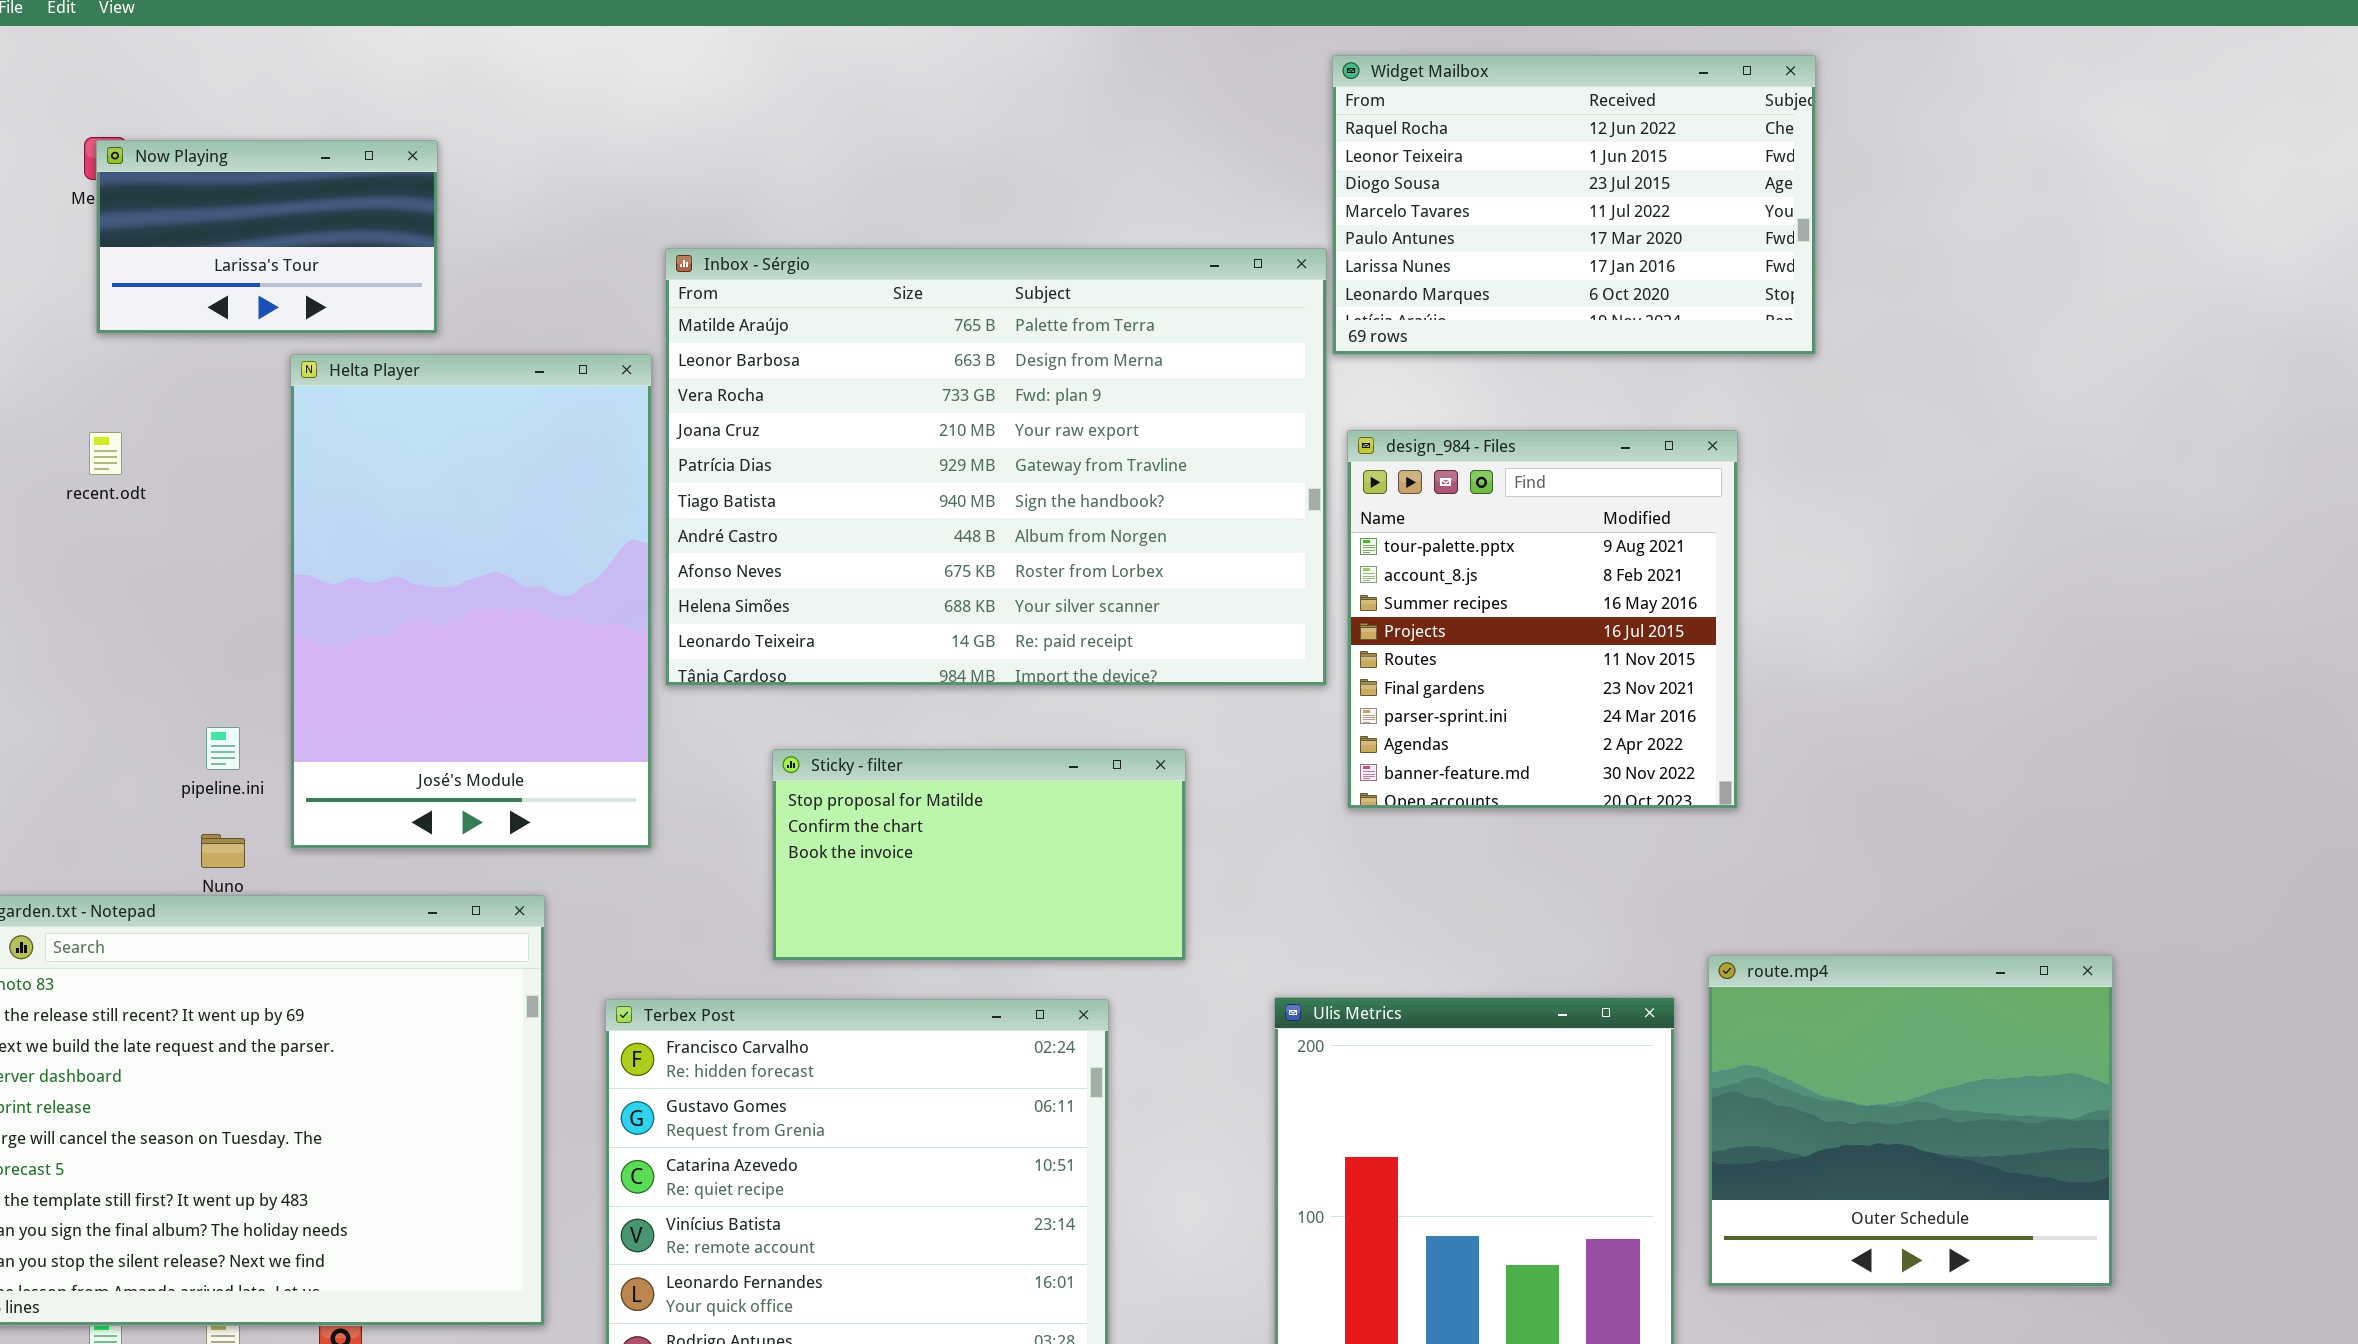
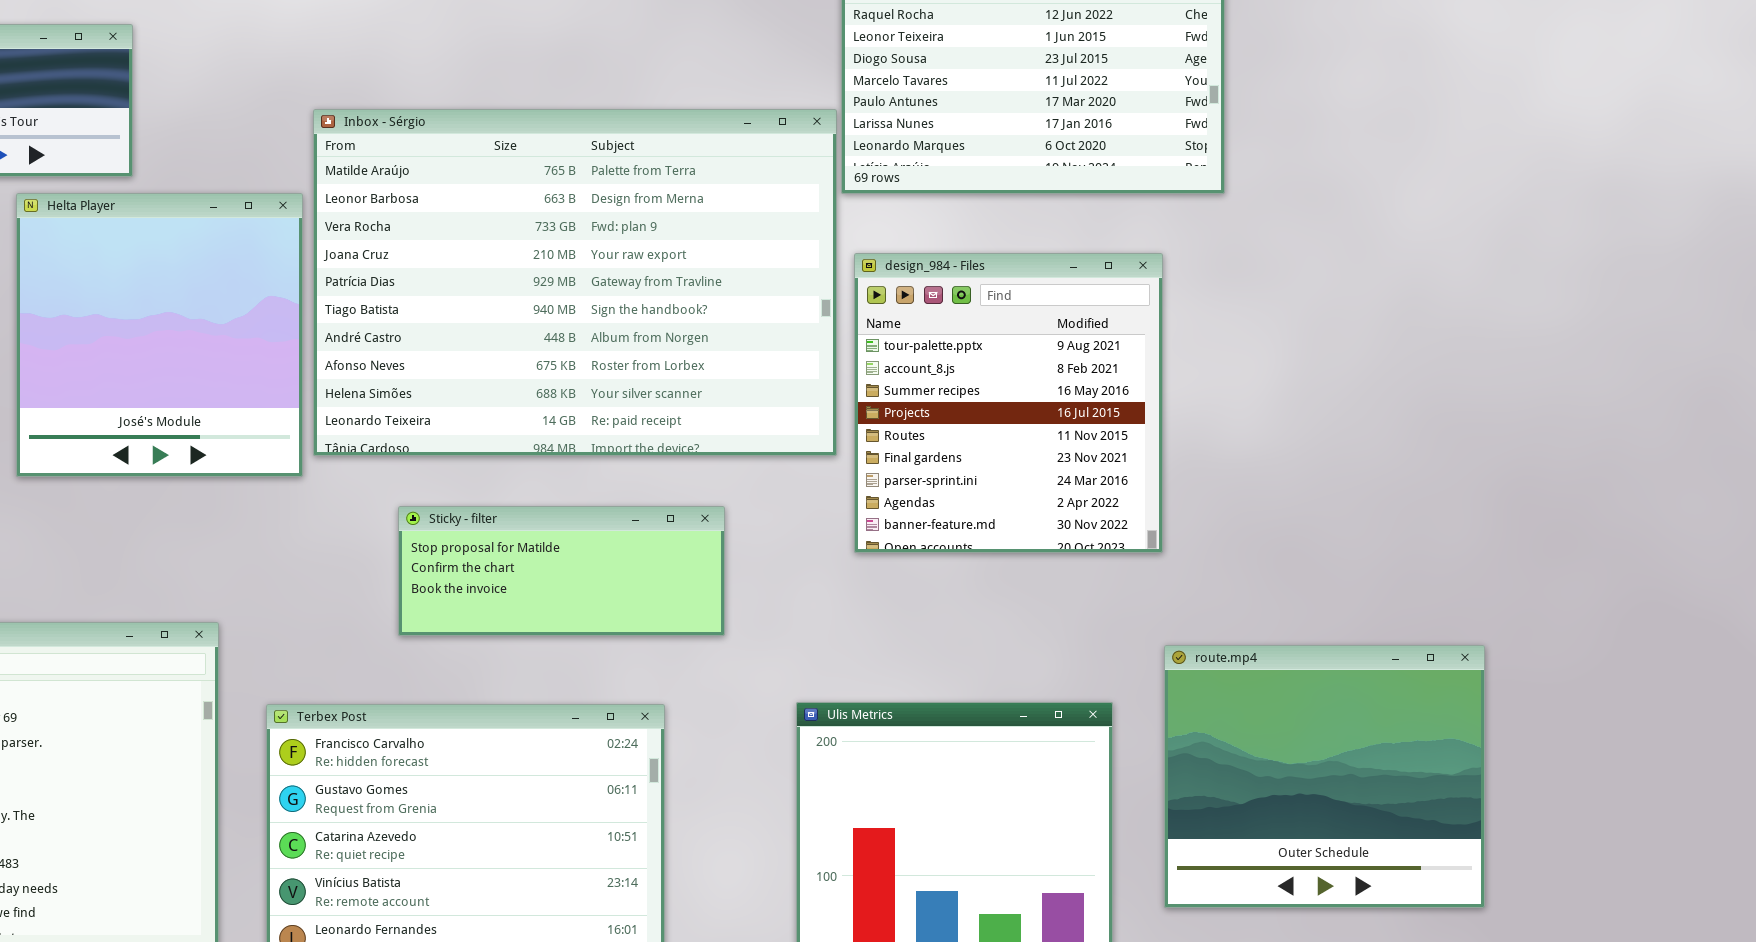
Helta Player: [290,354,652,849] -> [16,193,303,477], resized
Sticky - filter: [772,749,1186,961] -> [398,506,725,636], resized
route.mp4: [1708,955,2113,1287] -> [1164,645,1485,908], moved

